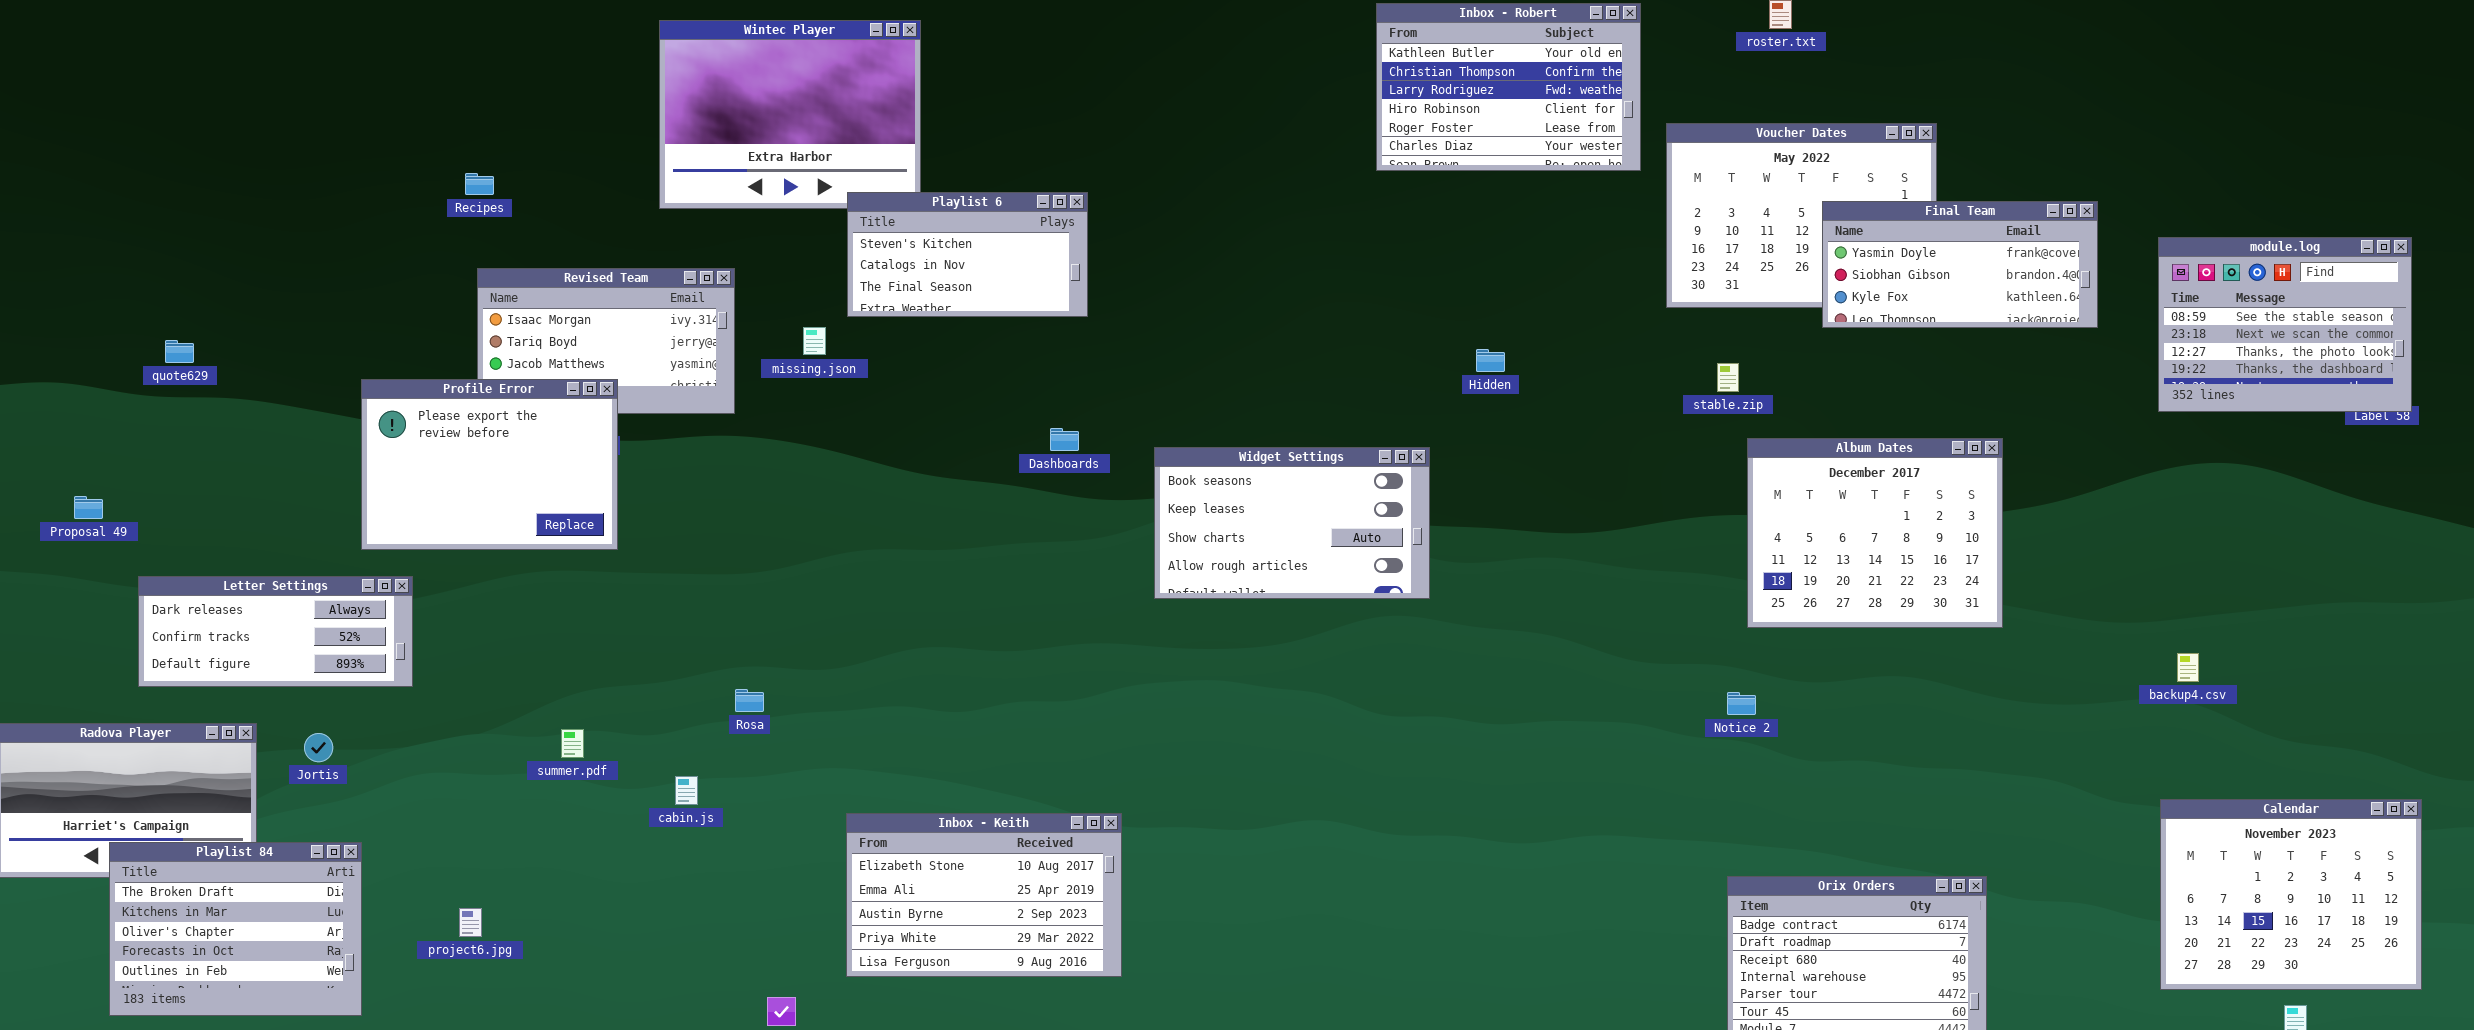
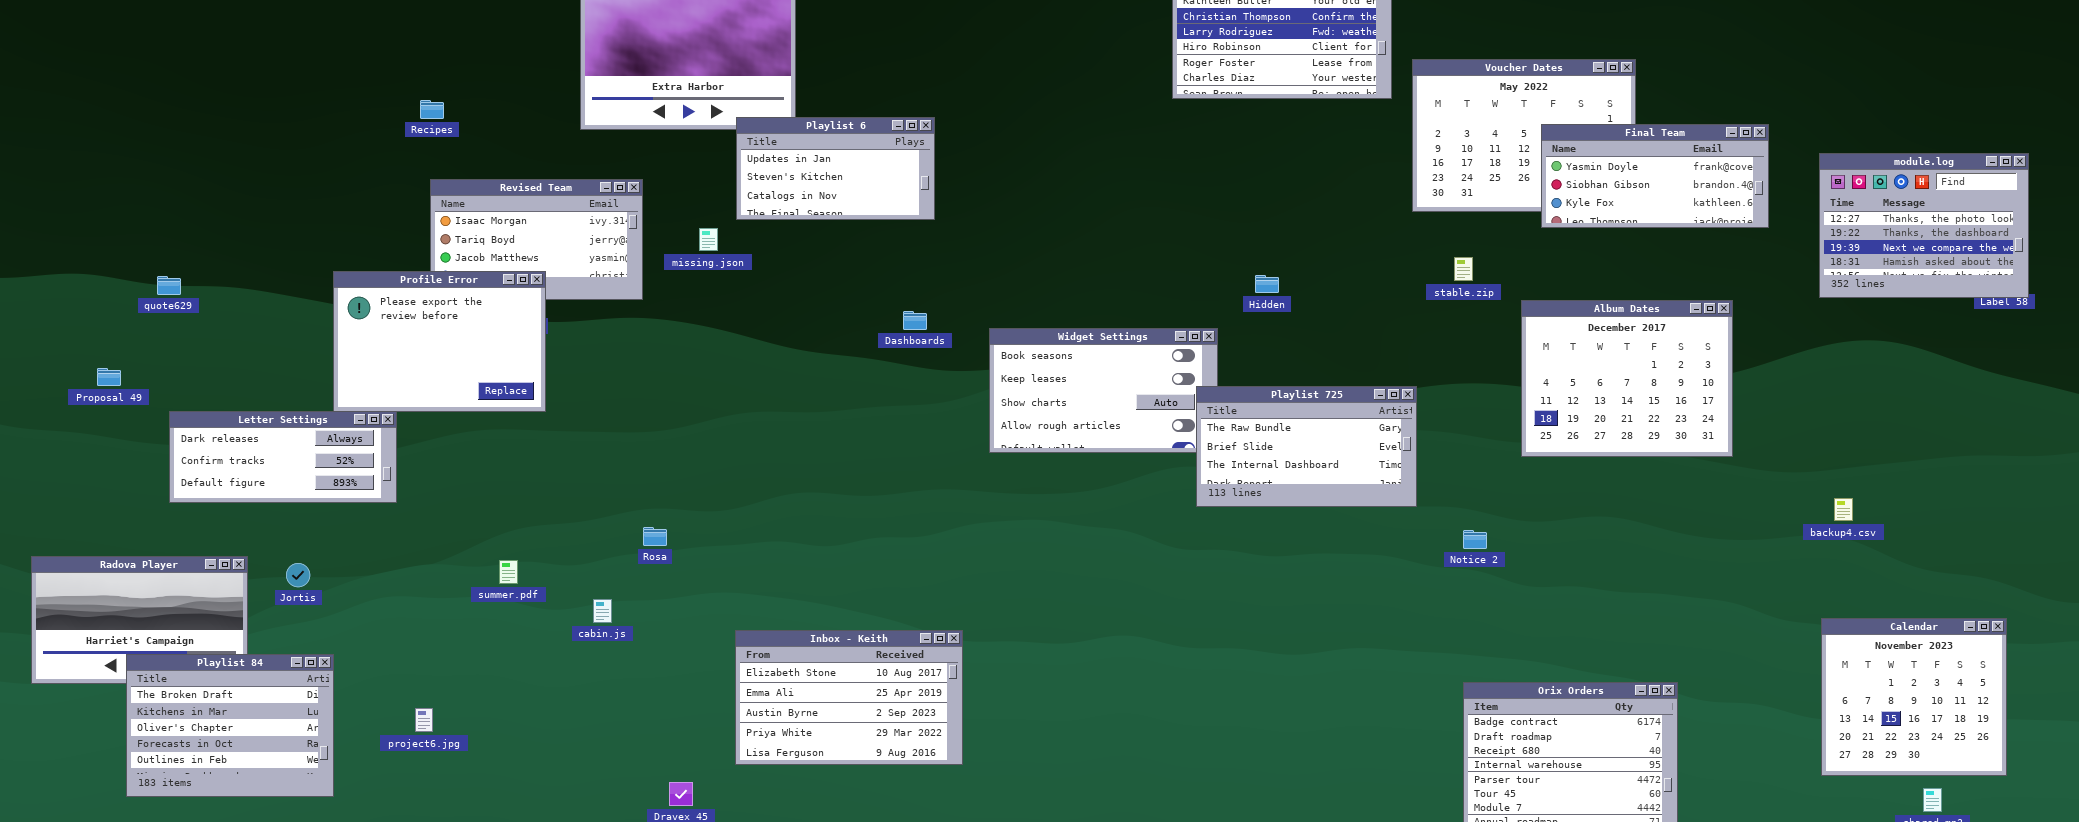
Playlist 6: [847,192,1088,317] -> [736,117,935,220], scrolled up 1 row
module.log: [2158,237,2412,412] -> [1819,153,2029,298], scrolled down 2 rows
quote629: [165,340,194,363] -> [157,276,181,295], moved
Hidden: [1476,349,1505,372] -> [1255,275,1279,293], moved
Album Dates: [1747,438,2003,628] -> [1521,300,1733,457], moved
Playlist 725: none -> [1196,386,1417,507], opened
Letter Settings: [138,576,413,687] -> [169,411,397,503], moved
Calendar: [2160,799,2422,990] -> [1821,618,2007,776], resized

